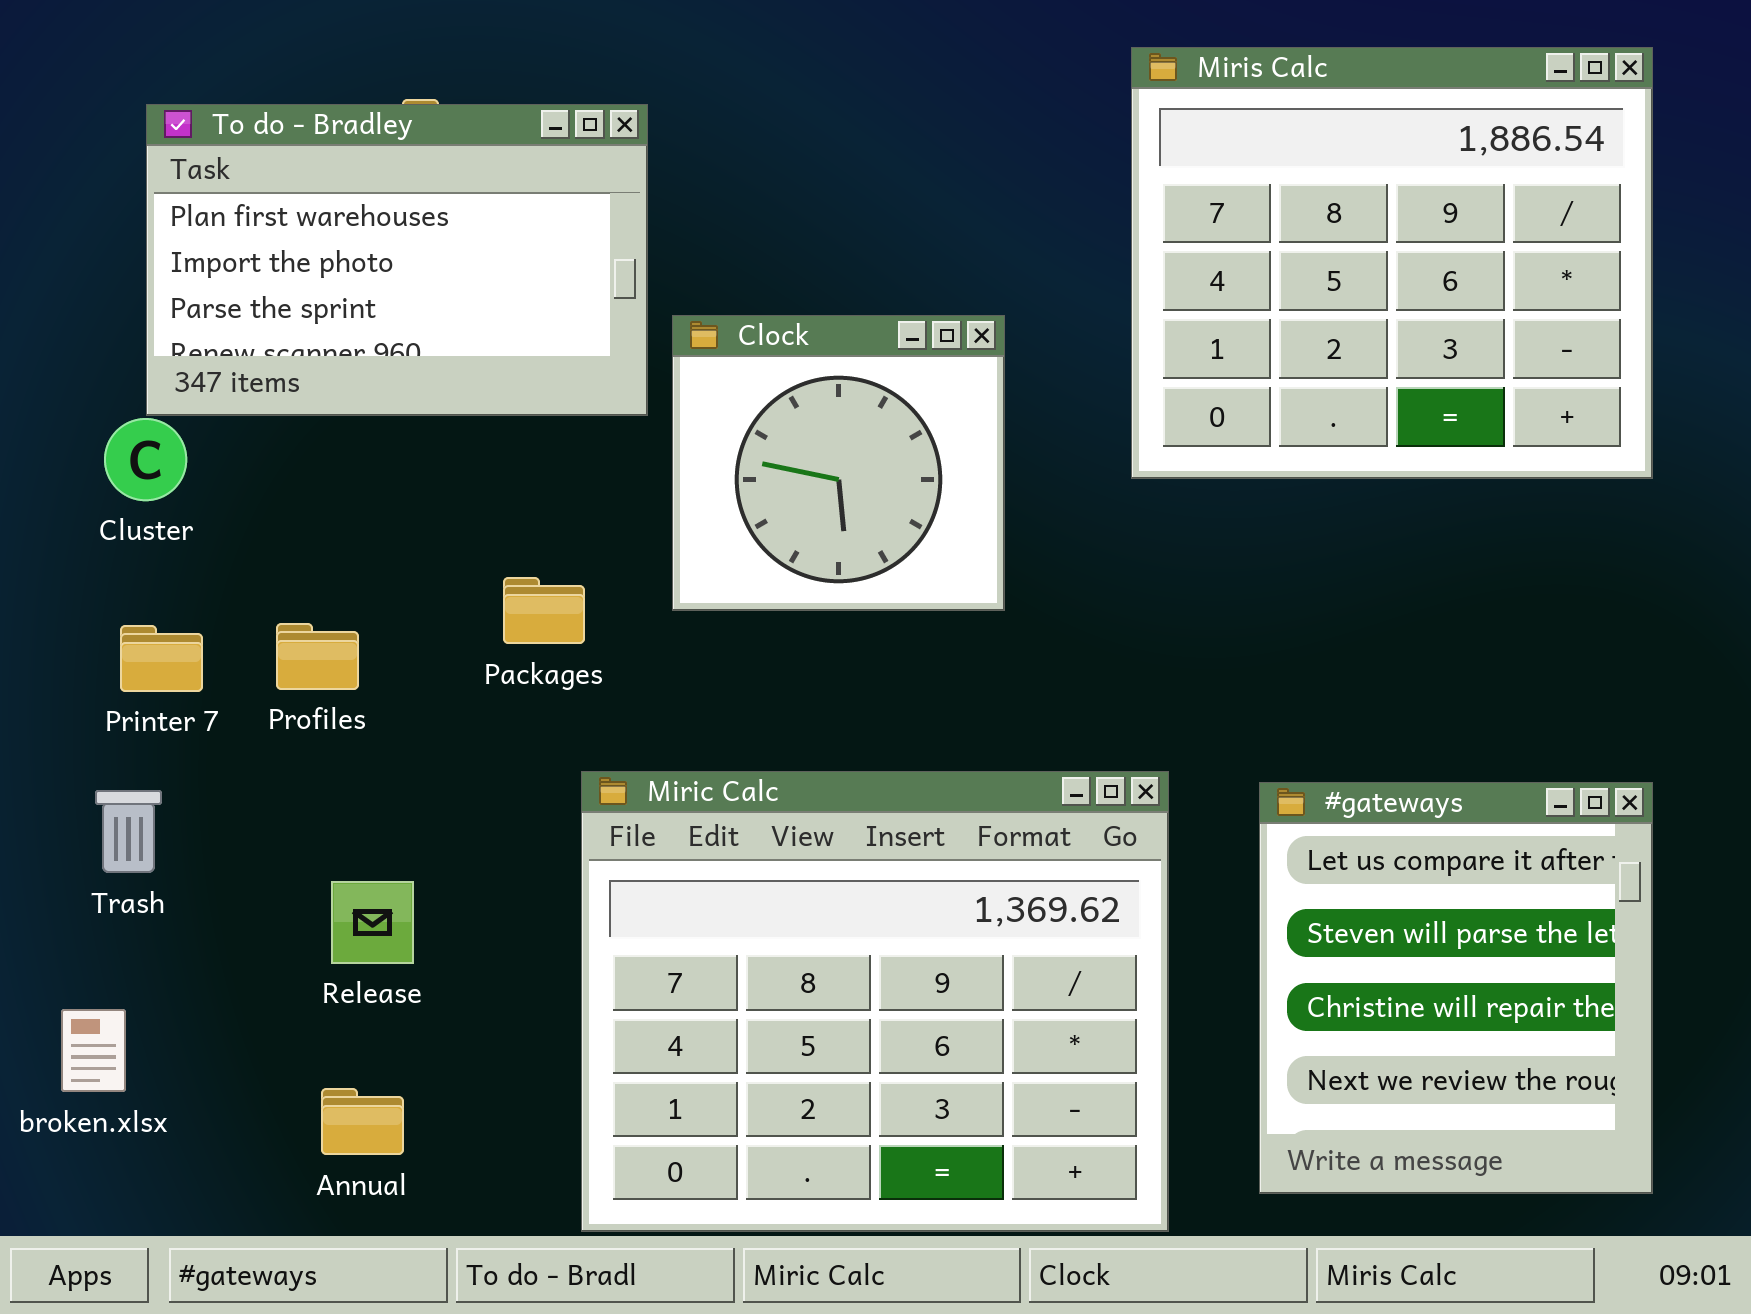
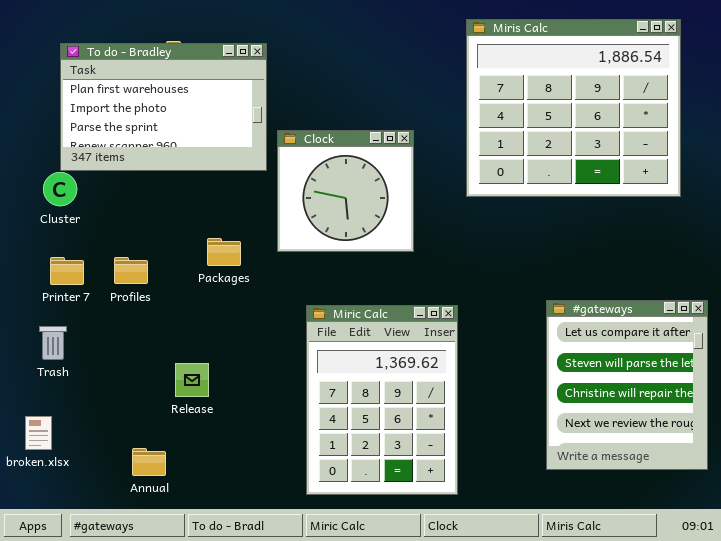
Miric Calc: [581,771,1169,1232] -> [306,305,458,495], moved, resized
#gateways: [1259,782,1653,1194] -> [546,300,708,470], moved
Release: [331,881,414,964] -> [175,363,209,397], moved

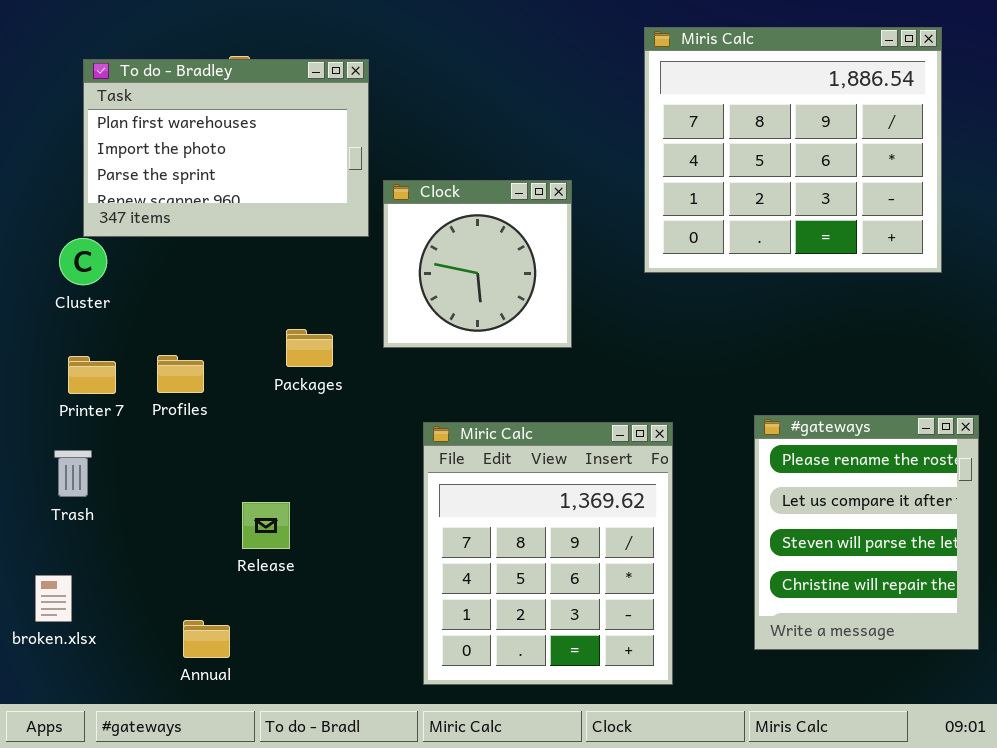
#gateways: [546,300,708,470] -> [754,415,979,650], scrolled up 1 row
Miric Calc: [306,305,458,495] -> [423,422,673,685], resized

